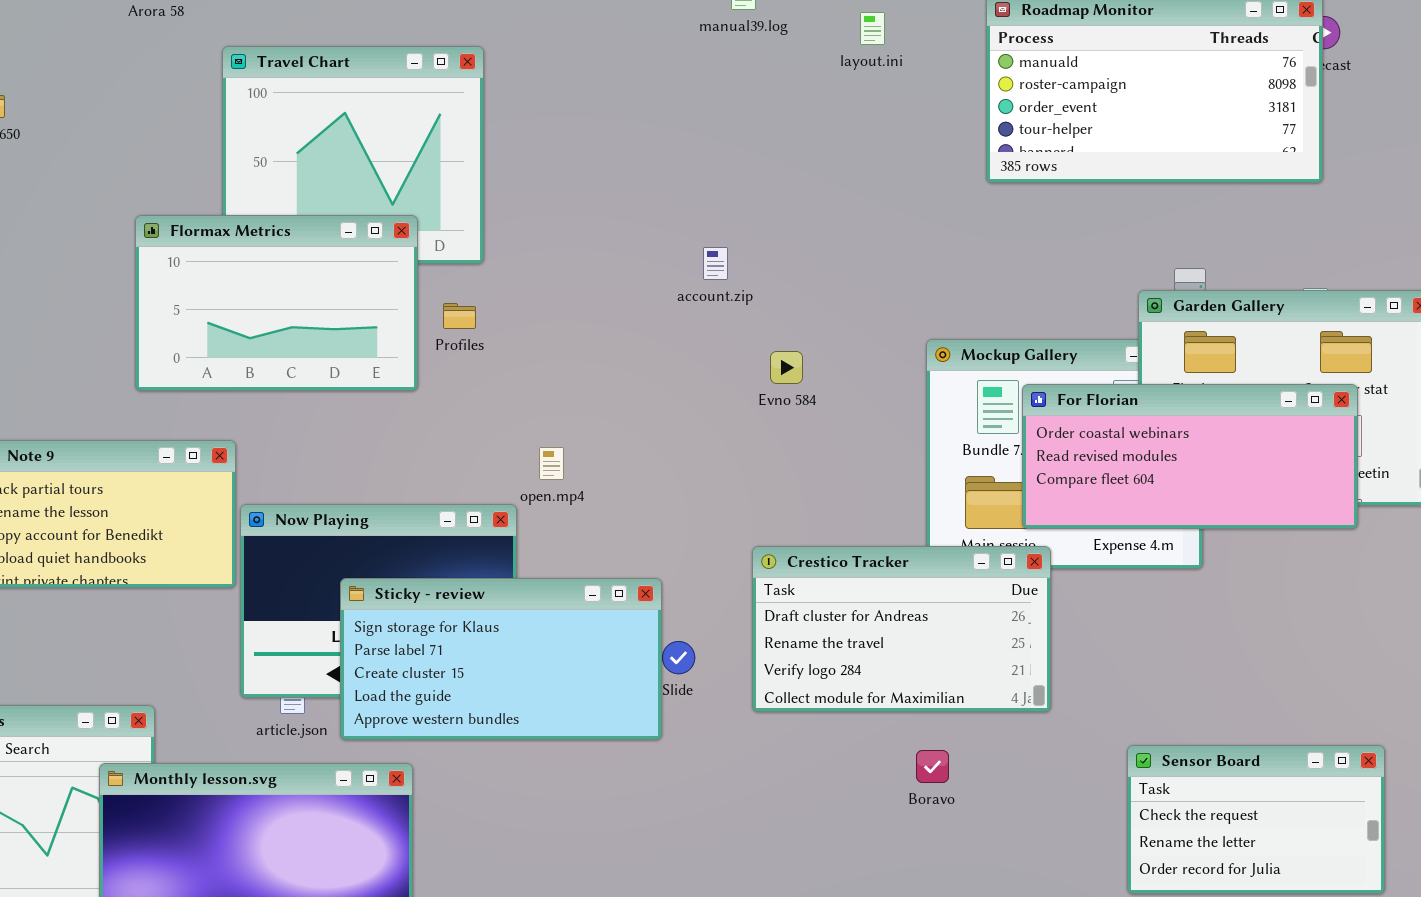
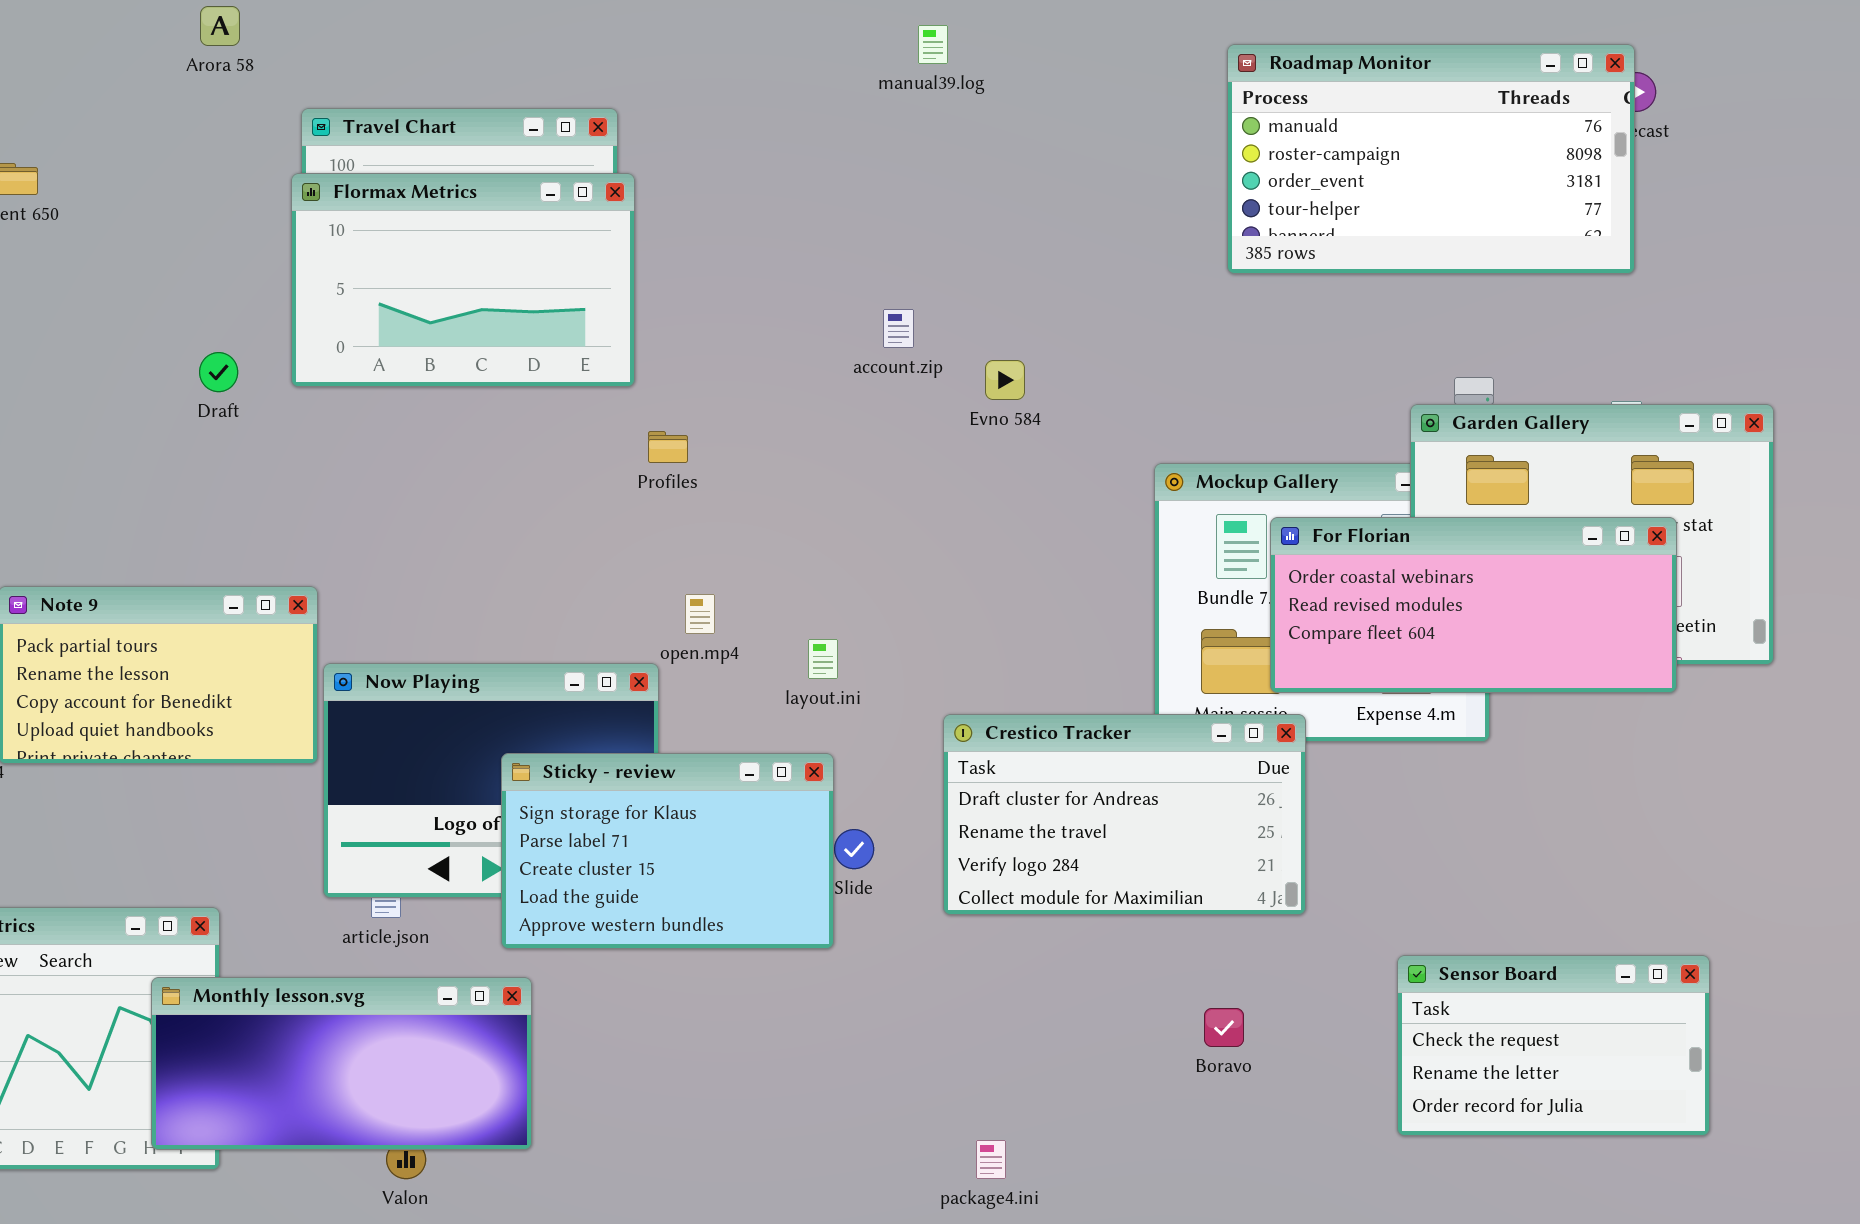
layout.ini: [860,12,885,45] -> [808,639,838,679], moved
Flormax Metrics: [135,215,418,391] -> [291,173,635,387], moved
account.zip: [703,247,728,280] -> [883,309,914,348], moved
Profiles: [443,303,476,329] -> [648,431,688,463], moved
Evno 584: [770,351,803,384] -> [985,360,1025,400], moved
Sticky - review: [340,578,662,740] -> [501,753,834,949], resized
Boravo: [916,750,949,783] -> [1204,1008,1244,1047], moved

